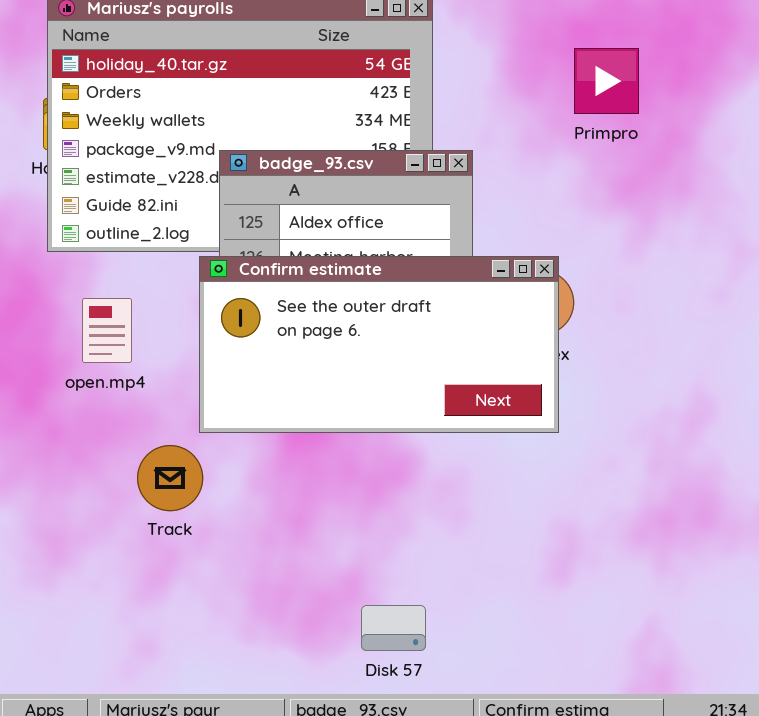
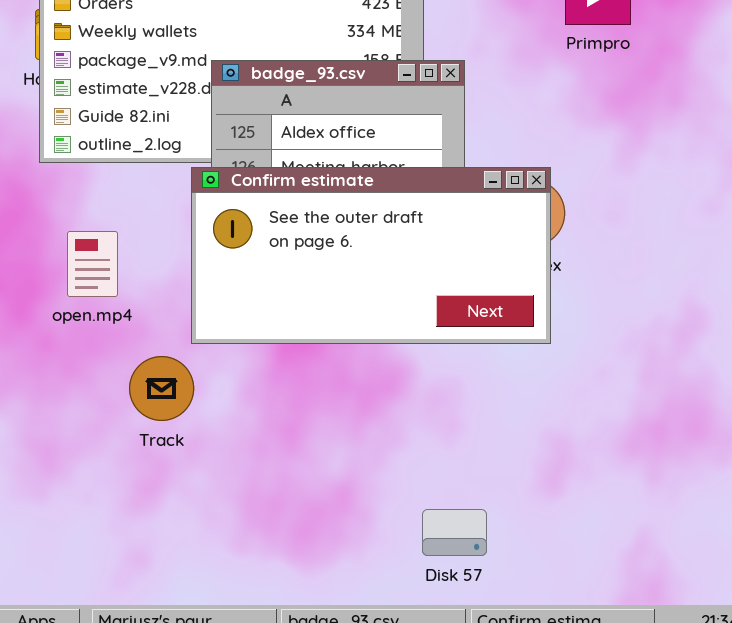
open.mp4: [82,298,132,363] -> [67,231,118,297], moved
Disk 57: [361,605,426,651] -> [422,509,487,556], moved

